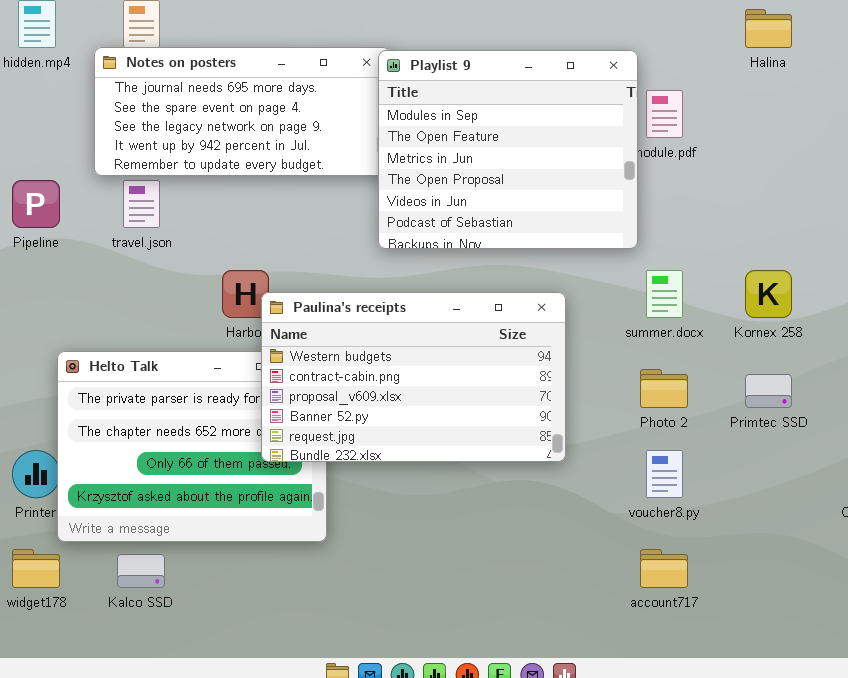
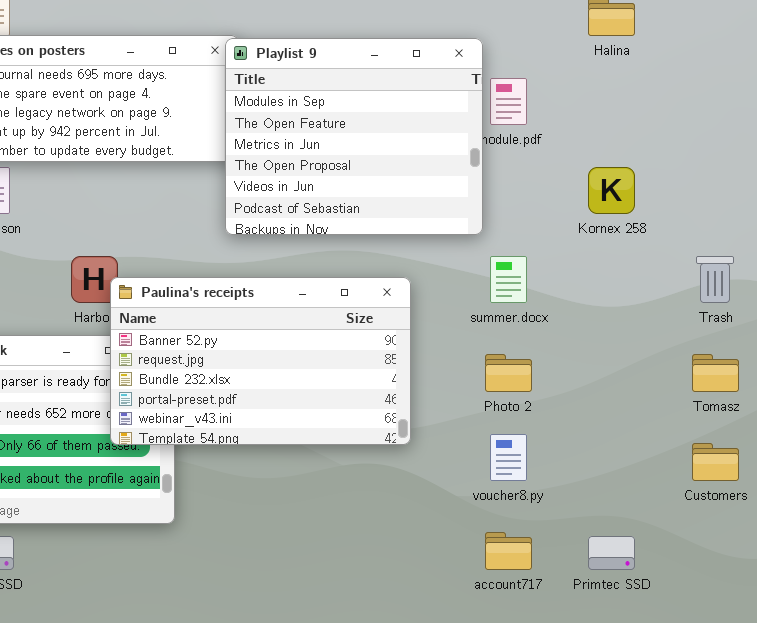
Kornex 258: [745,270,792,318] -> [588,167,635,214], moved
Paulina's receipts: [261,292,566,462] -> [110,277,411,445], scrolled down 3 rows
Primtec SSD: [745,374,792,408] -> [588,536,635,570], moved

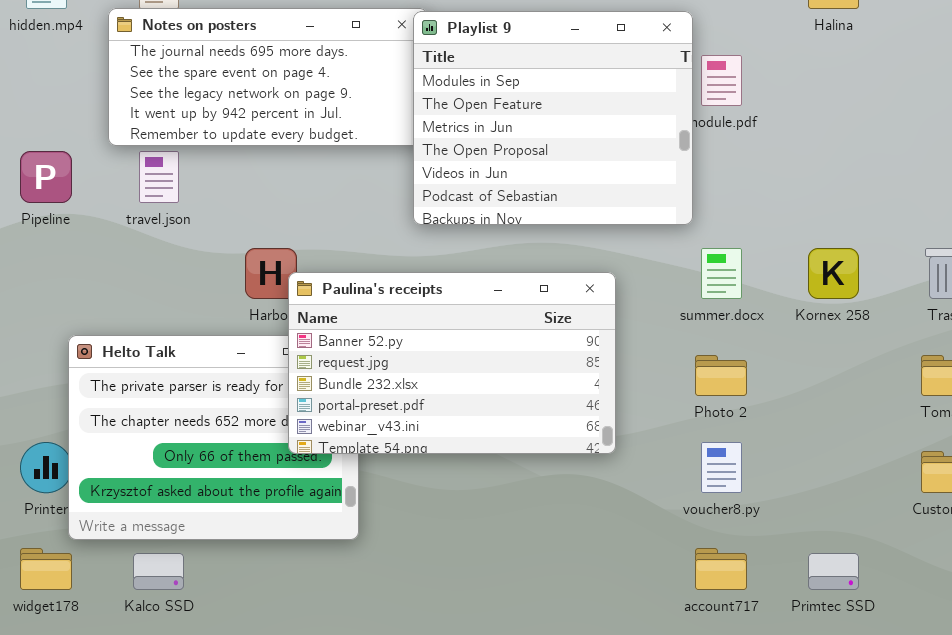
Kornex 258: [588,167,635,214] -> [808,248,859,299], moved

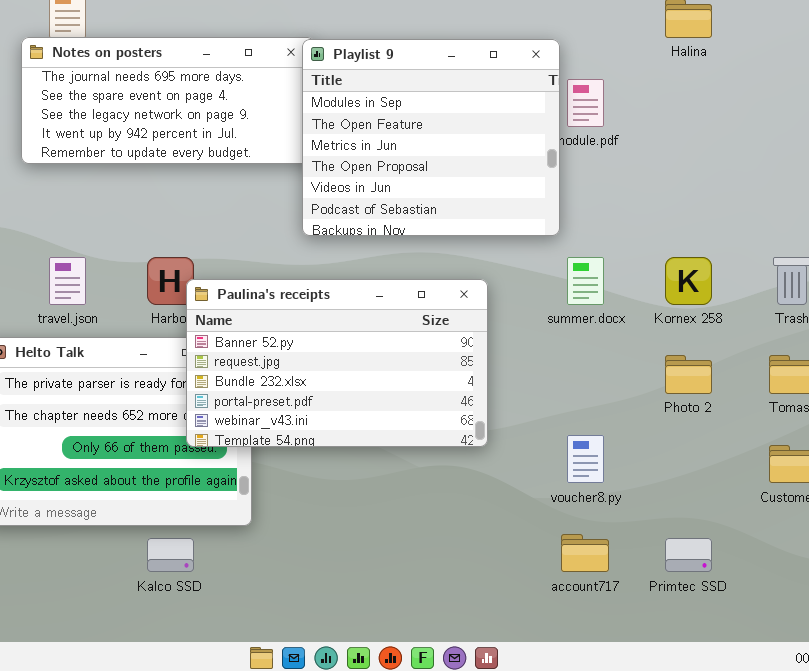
travel.json: [139,151,179,203] -> [49,257,86,305], moved
Photo 2: [695,355,747,396] -> [665,355,712,394], moved
Kalco SSD: [133,553,184,590] -> [147,538,194,572], moved

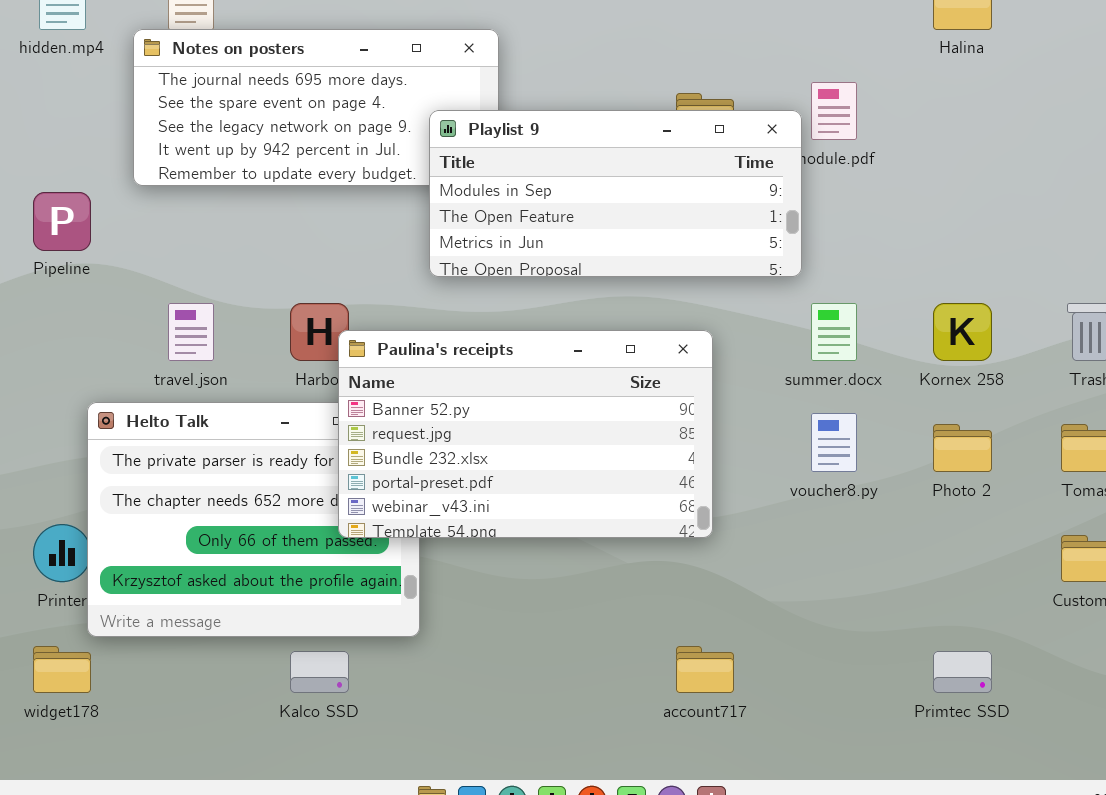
Playlist 9: [302,39,560,236] -> [429,110,802,277], resized
voucher8.py: [567,435,604,483] -> [811,413,857,472], moved
account717: [561,534,609,572] -> [676,646,734,693], moved

